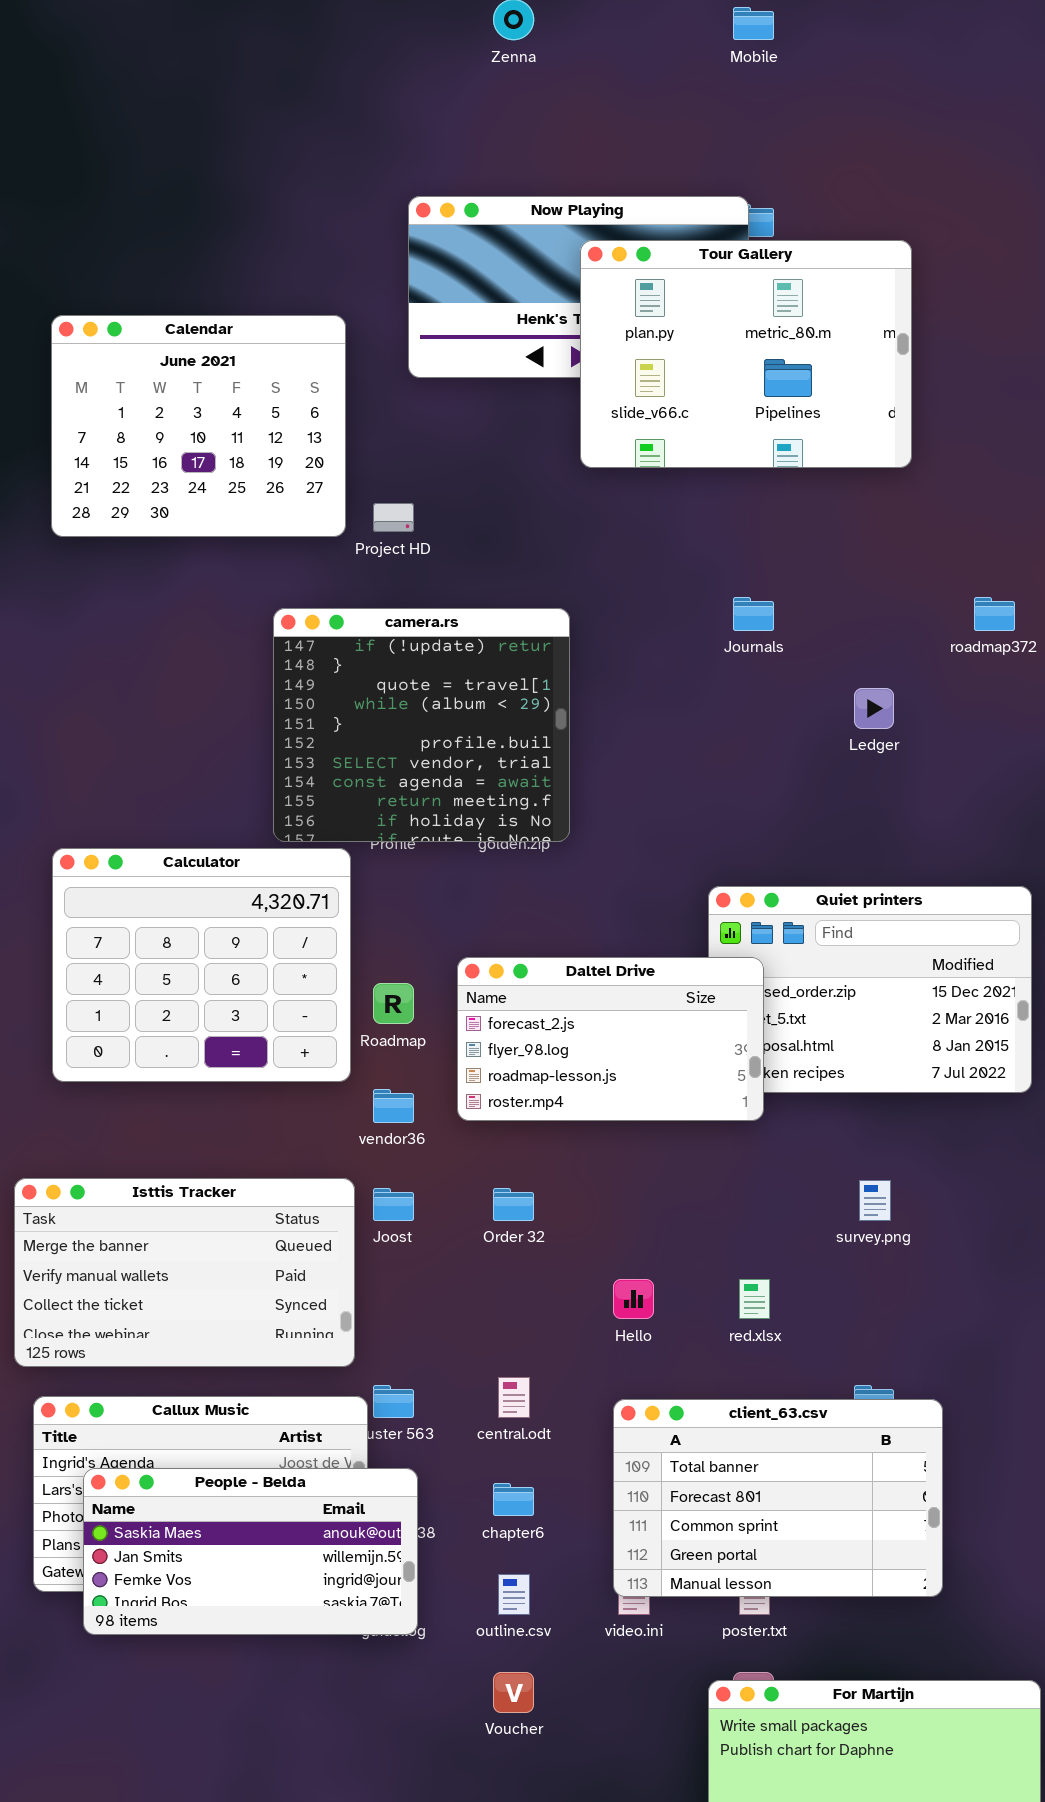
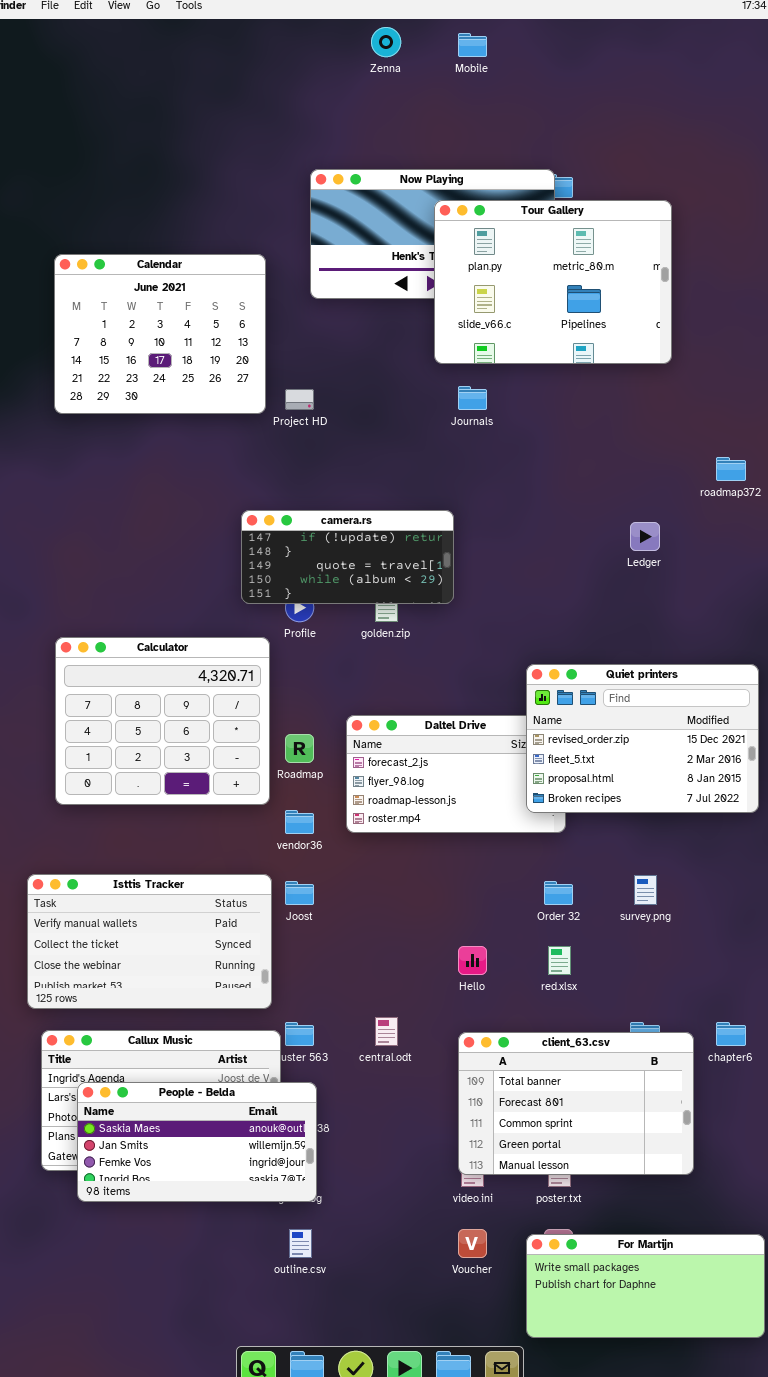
Mobile: [733,7,774,40] -> [458,33,487,57], moved
Journals: [733,597,774,631] -> [458,386,487,410], moved
camera.rs: [273,608,570,842] -> [241,510,454,604], moved, resized
Quiet printers: [708,886,1032,1093] -> [526,664,759,813], raised
Isttis Tracker: [14,1178,355,1367] -> [27,874,272,1009], scrolled down 1 row
Order 32: [493,1188,534,1221] -> [544,881,573,905], moved
chapter6: [493,1483,534,1516] -> [716,1022,746,1046], moved
outline.csv: [498,1574,530,1615] -> [289,1229,312,1258], moved
Voucher: [493,1672,534,1713] -> [458,1229,487,1258], moved

